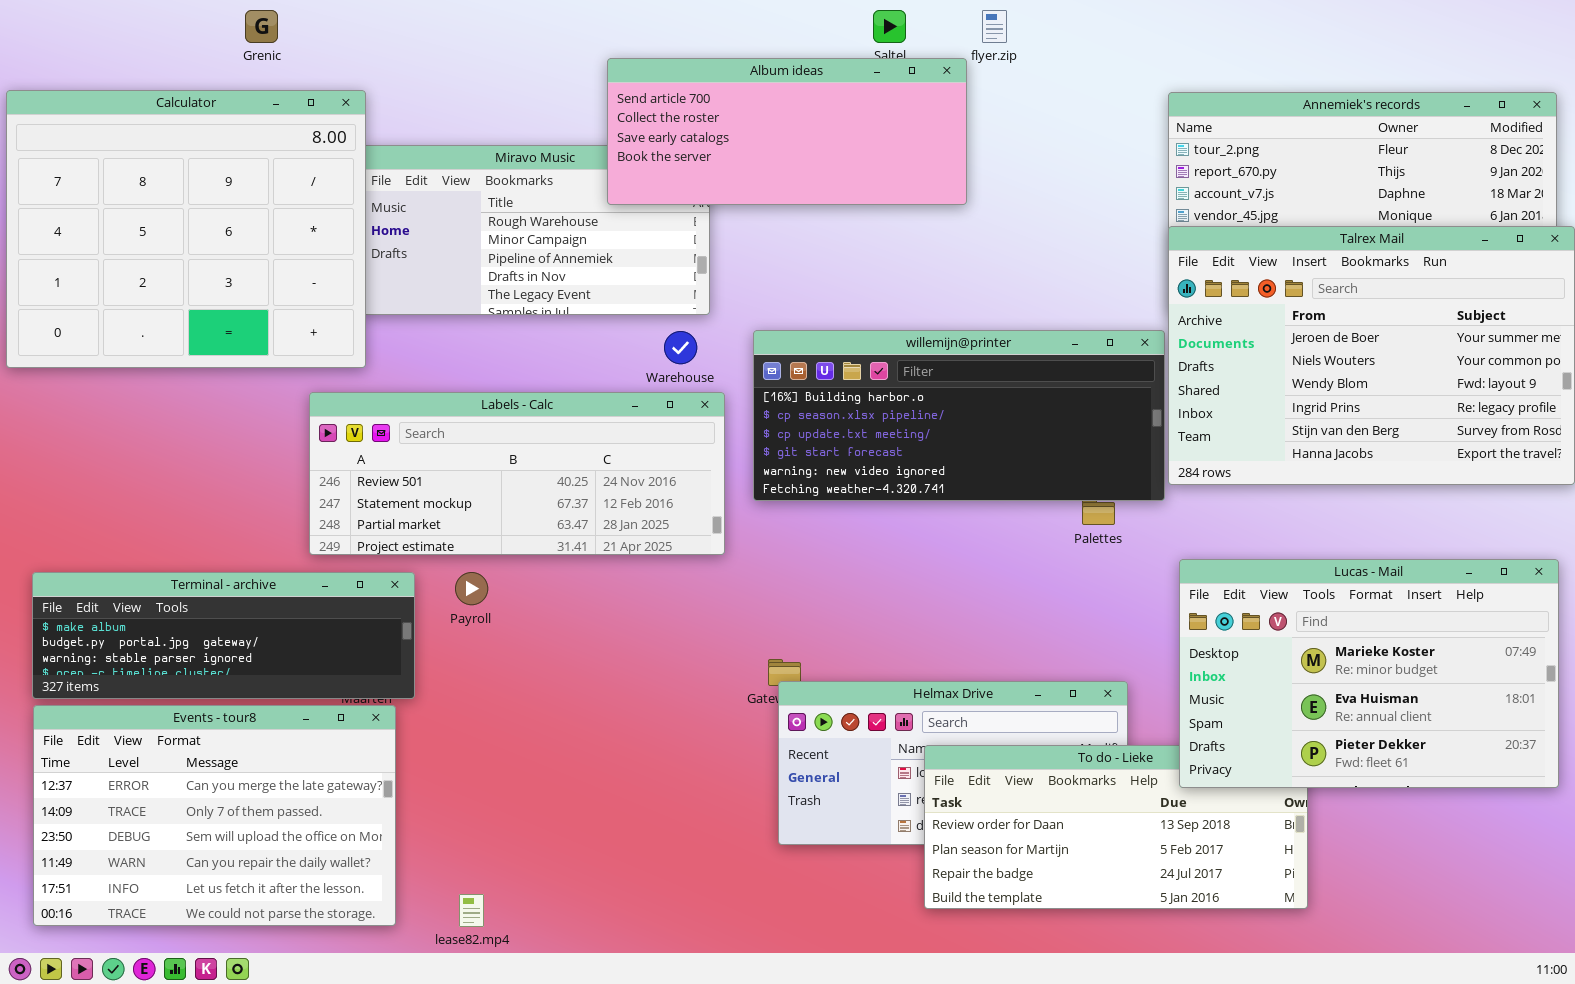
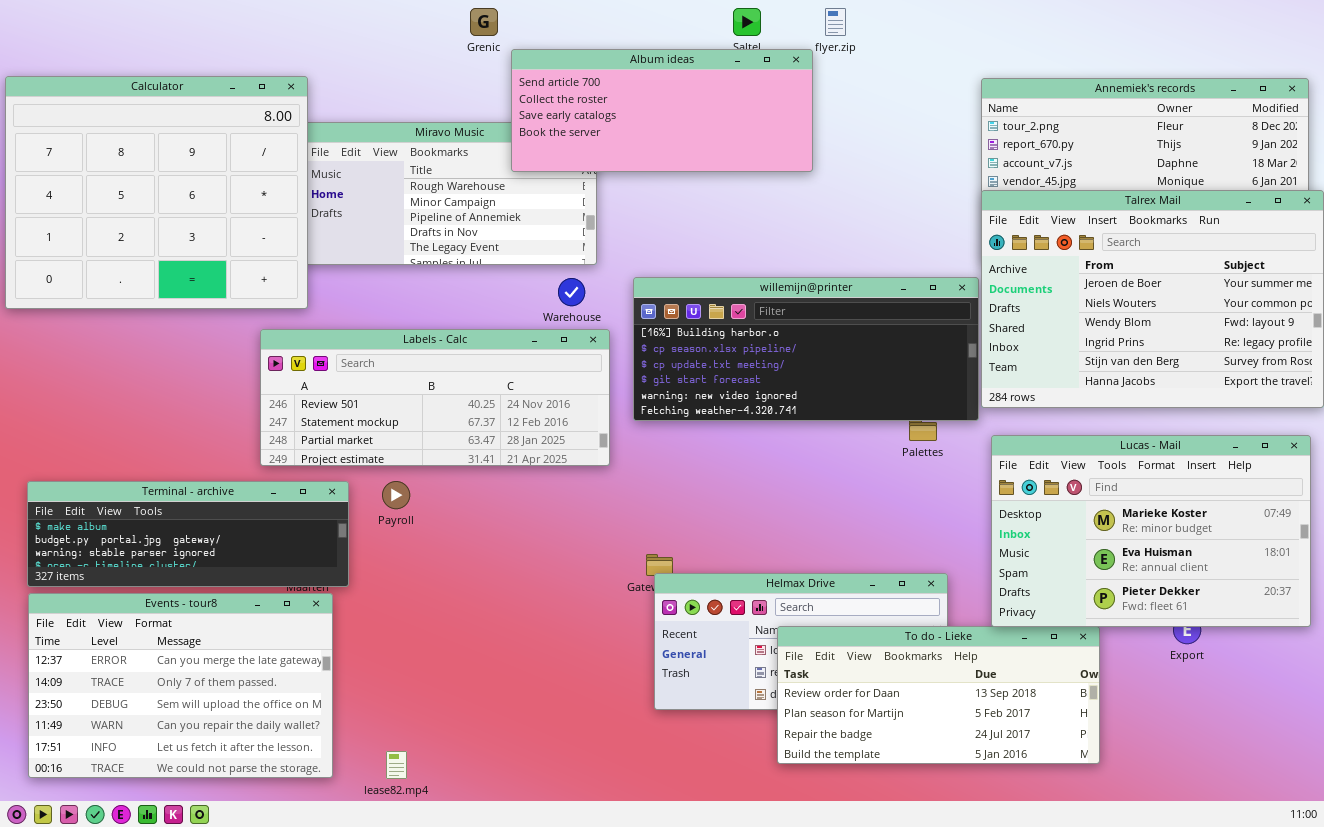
Grenic: [245,10,278,43] -> [470,8,498,36], moved
Lucas - Mail: [1179,559,1559,788] -> [991,435,1311,627], moved

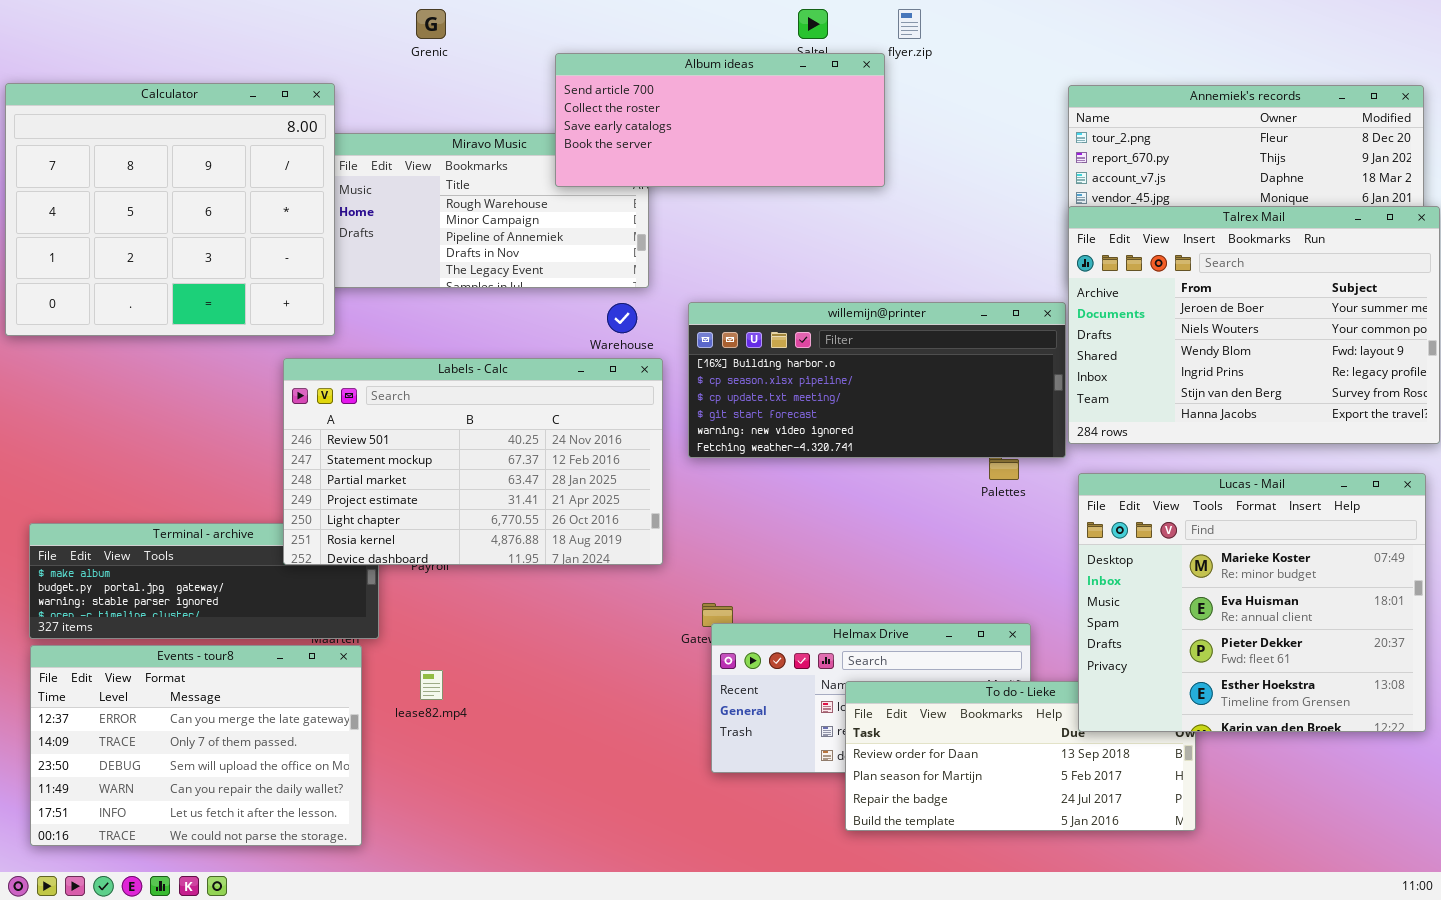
Grenic: [470,8,498,36] -> [416,9,446,39], moved
Labels - Calc: [260,329,610,466] -> [283,358,663,565], resized
Lucas - Mail: [991,435,1311,627] -> [1078,473,1426,732], resized
lease82.mp4: [386,751,407,779] -> [420,670,443,700], moved

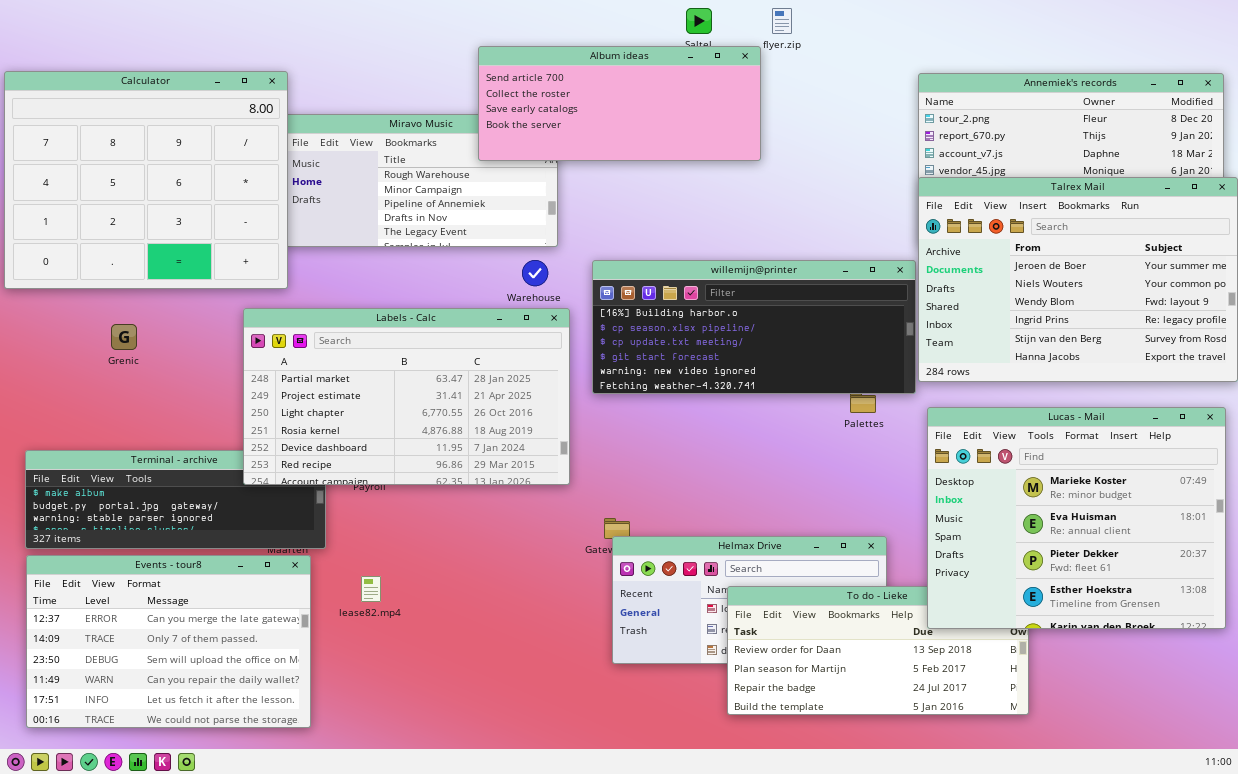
Grenic: [416,9,446,39] -> [111,324,137,350], moved
Labels - Calc: [283,358,663,565] -> [243,308,570,485], scrolled down 2 rows

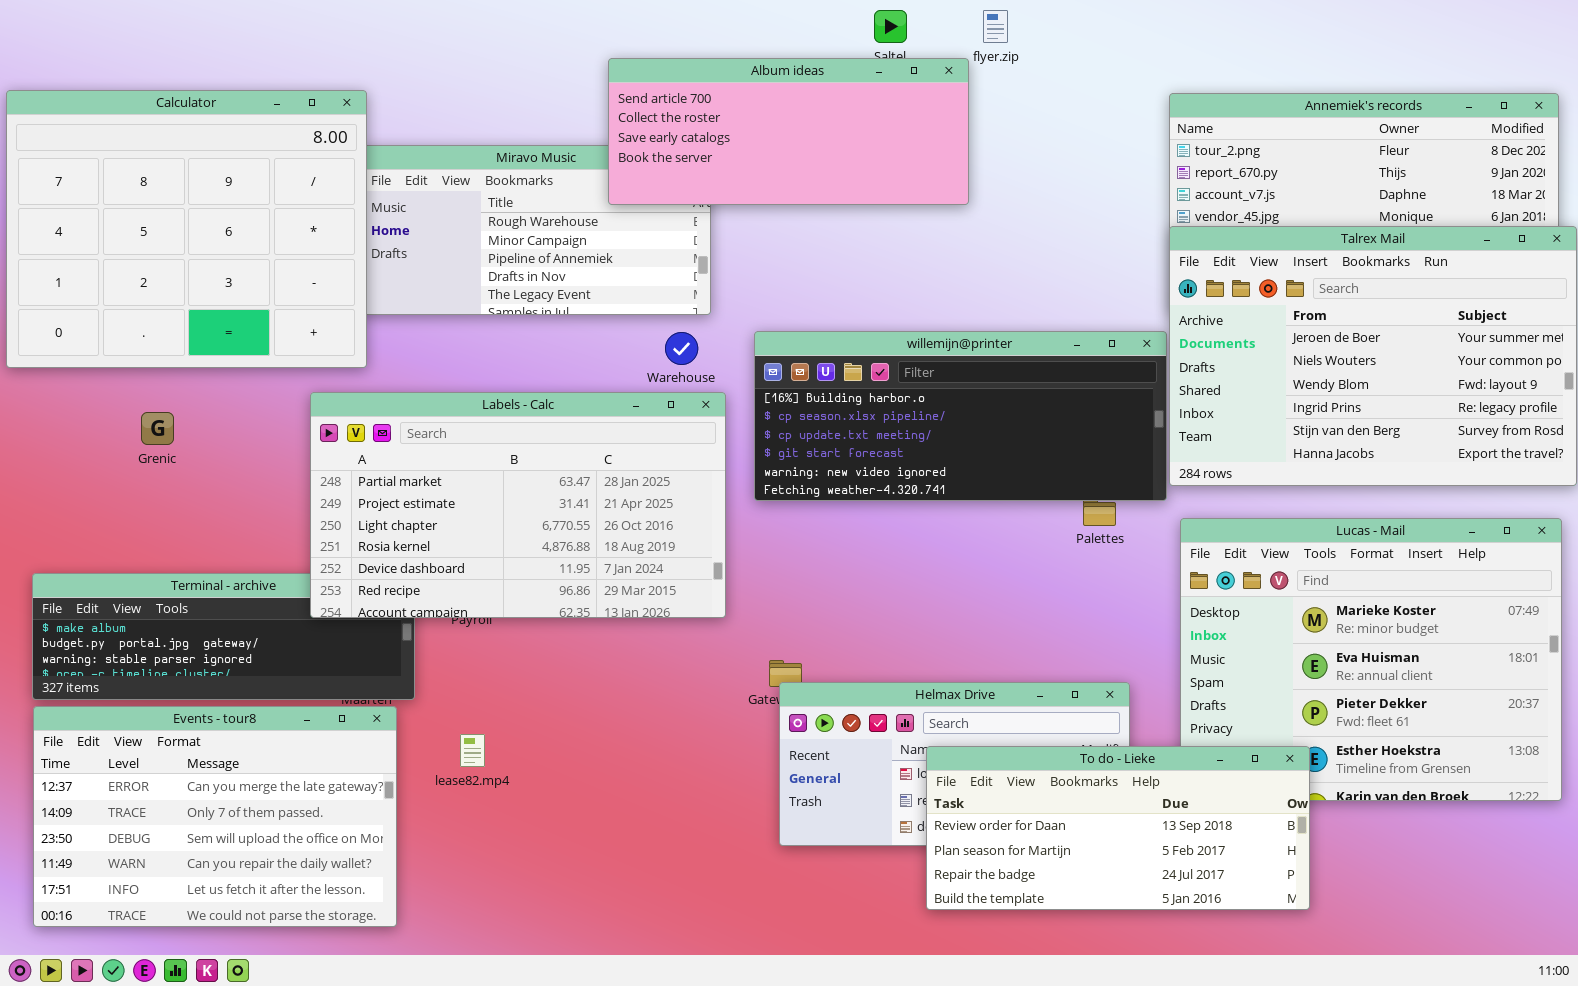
To do - Lieke: [727,586,1029,715] -> [926,746,1310,910], raised

